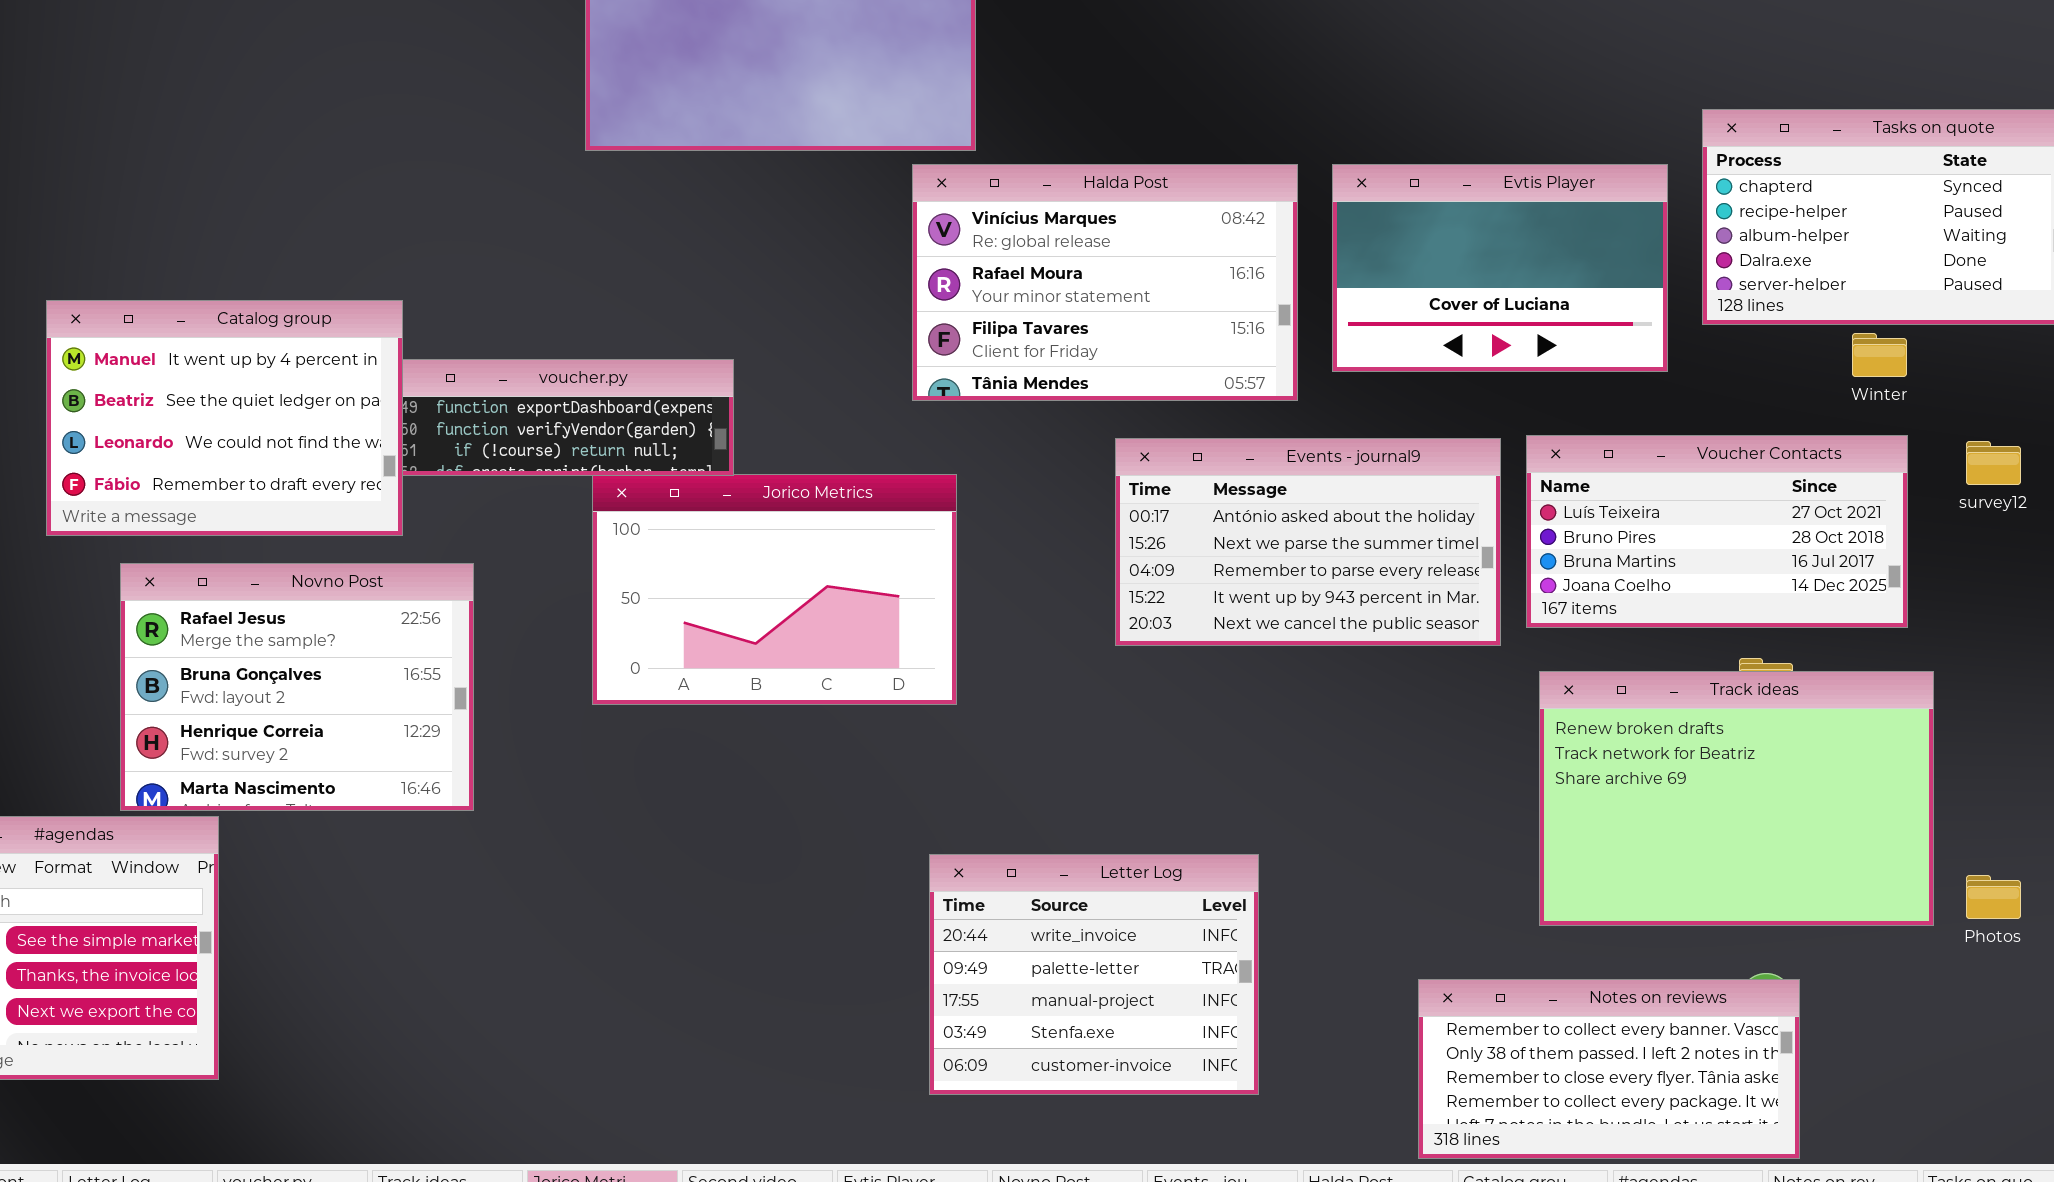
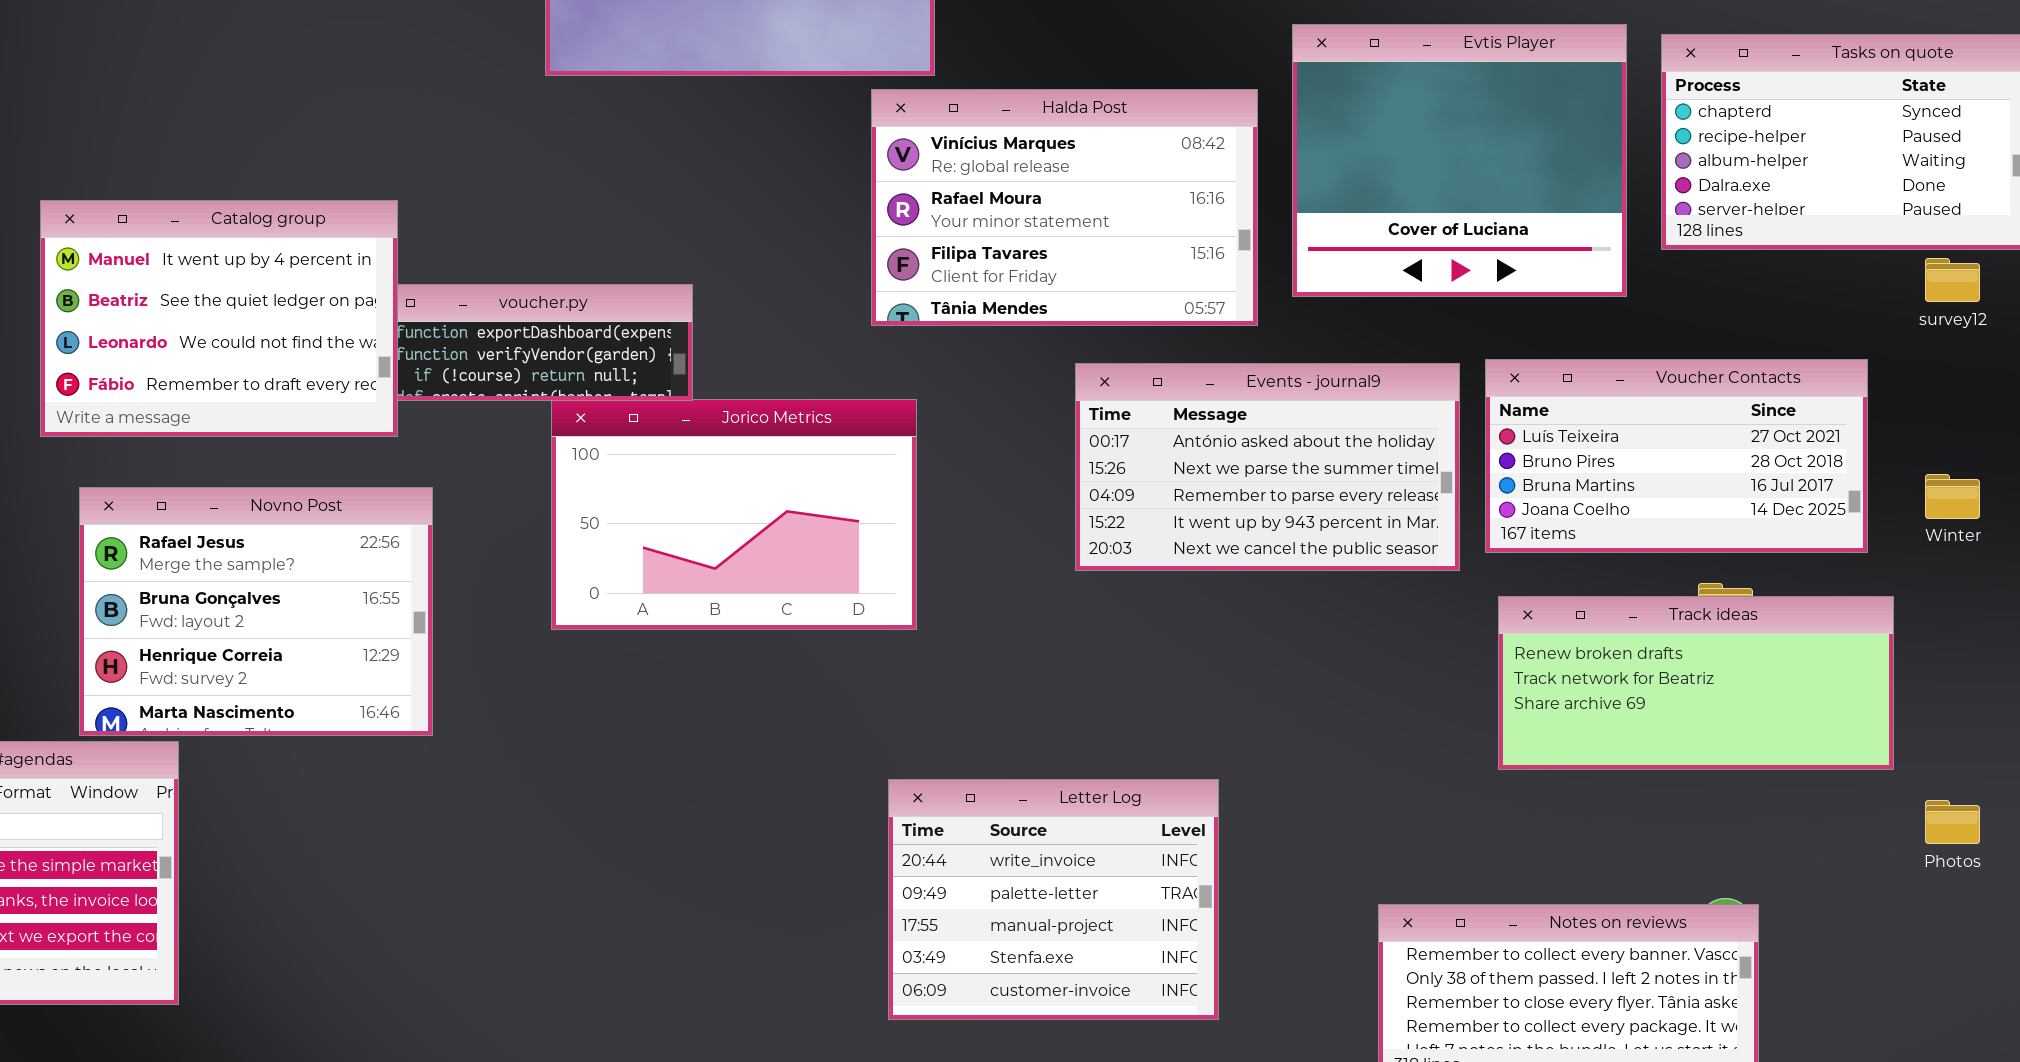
Evtis Player: [1332,164,1668,372] -> [1292,24,1627,297], resized
Catalog group: [46,300,403,536] -> [40,200,398,437], moved
Winter: [1852,333,1907,377] -> [1925,474,1980,519], moved
survey12: [1966,441,2021,485] -> [1925,258,1980,302], moved
Track ideas: [1539,671,1934,926] -> [1498,596,1894,770], resized

